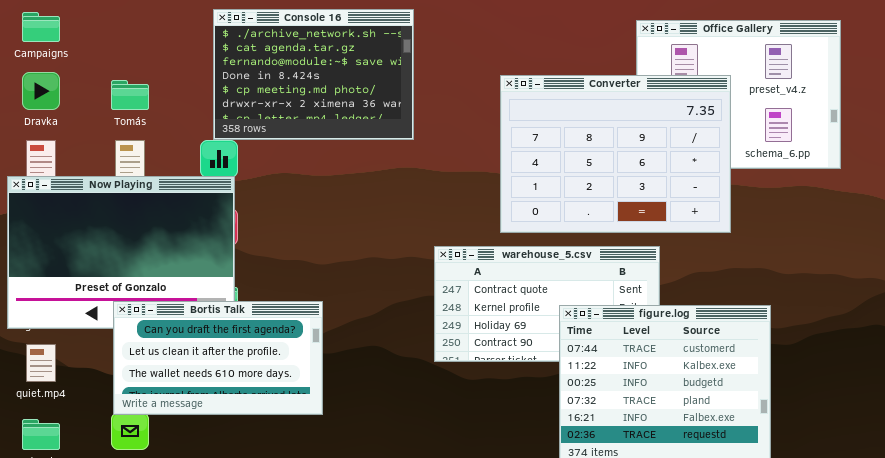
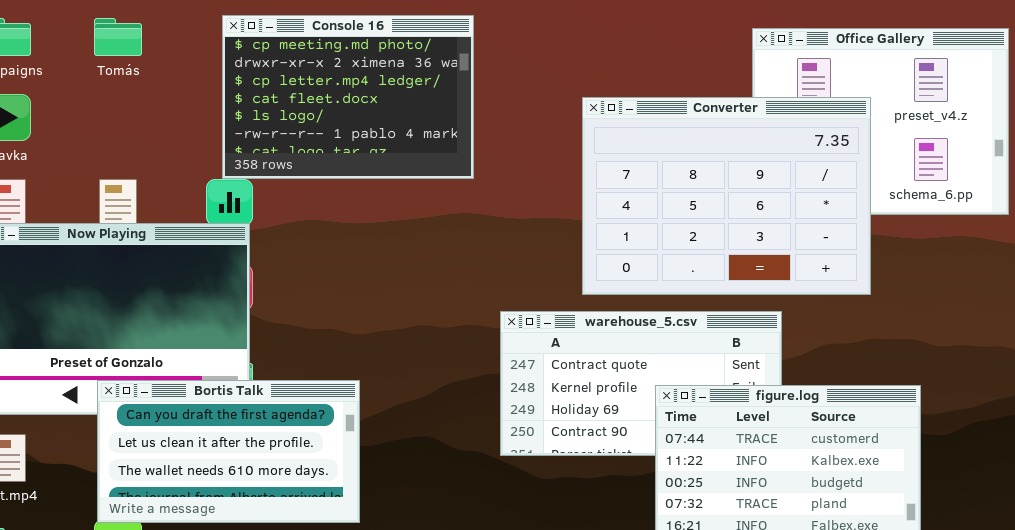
Console 16: [213,9,414,140] -> [222,15,474,179], scrolled down 4 rows
Tomás: [111,80,149,110] -> [94,18,142,56], moved

